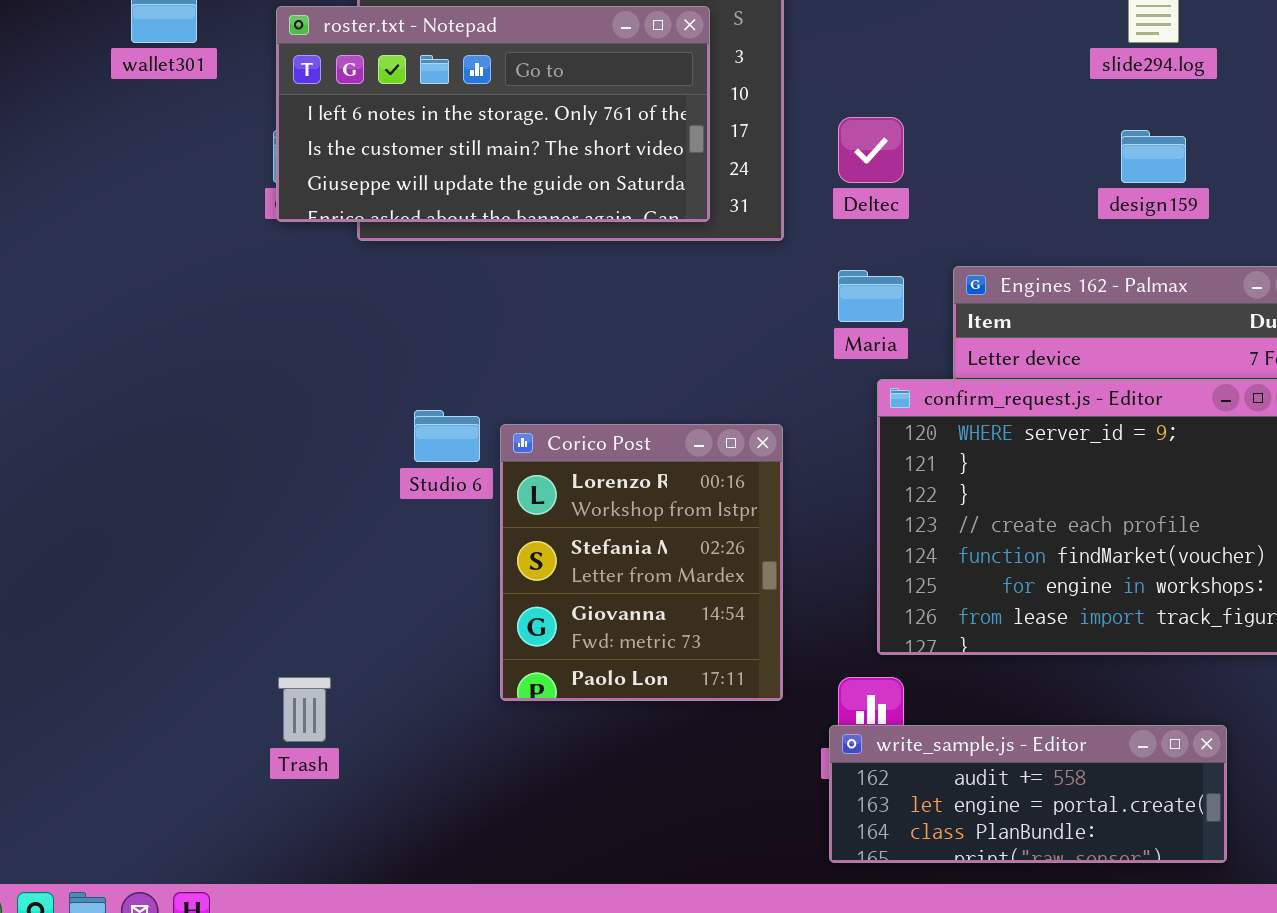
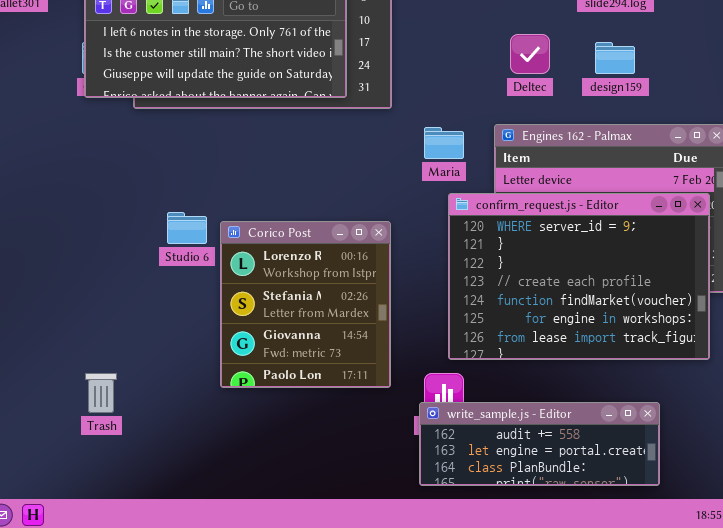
Deltec: [838,117,904,183] -> [510,34,550,74], moved

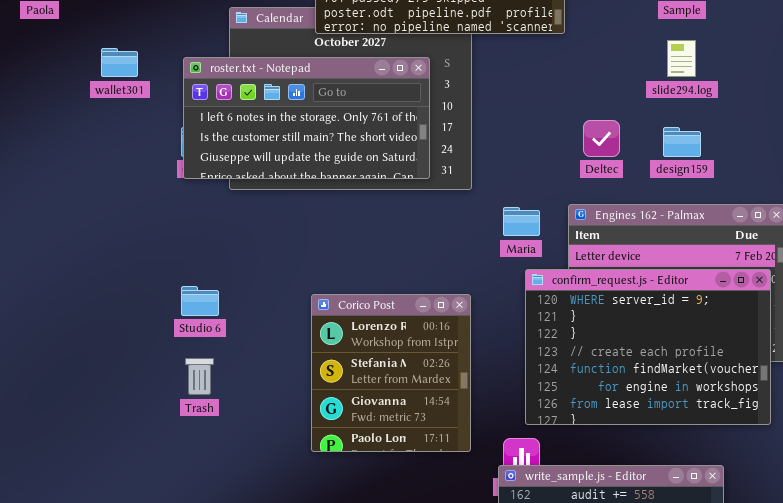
Studio 6: [167,212,207,244] -> [181,286,219,316], moved
Trash: [85,373,117,413] -> [185,358,214,395], moved

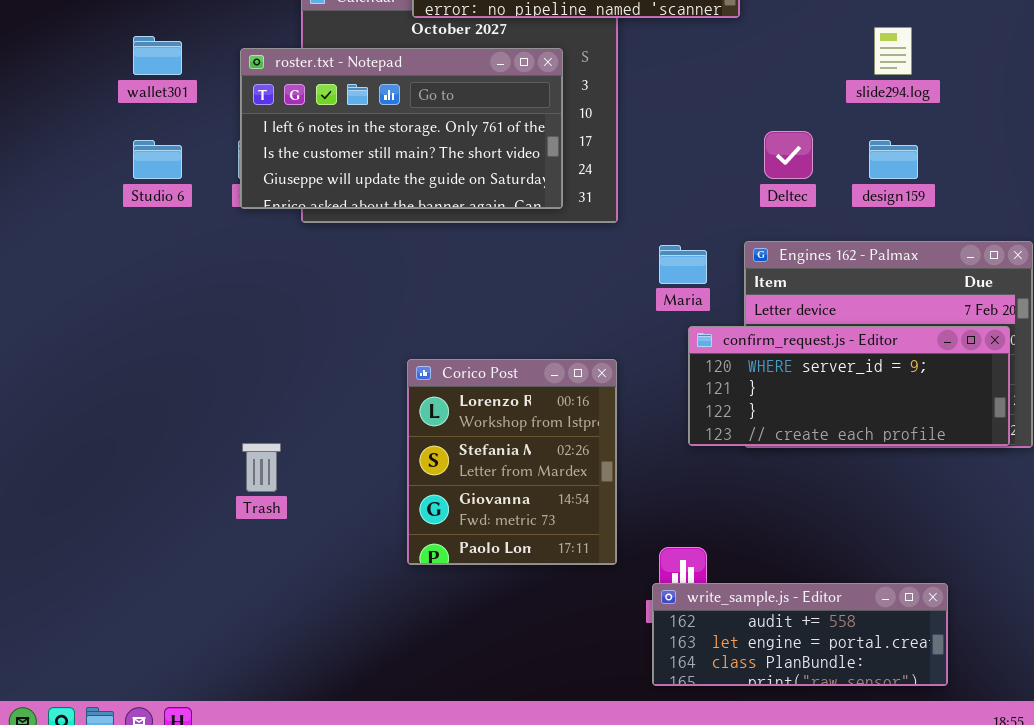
confirm_request.js - Editor: [525,269,771,425] -> [688,326,1010,446], resized
Studio 6: [181,286,219,316] -> [133,140,182,179], moved

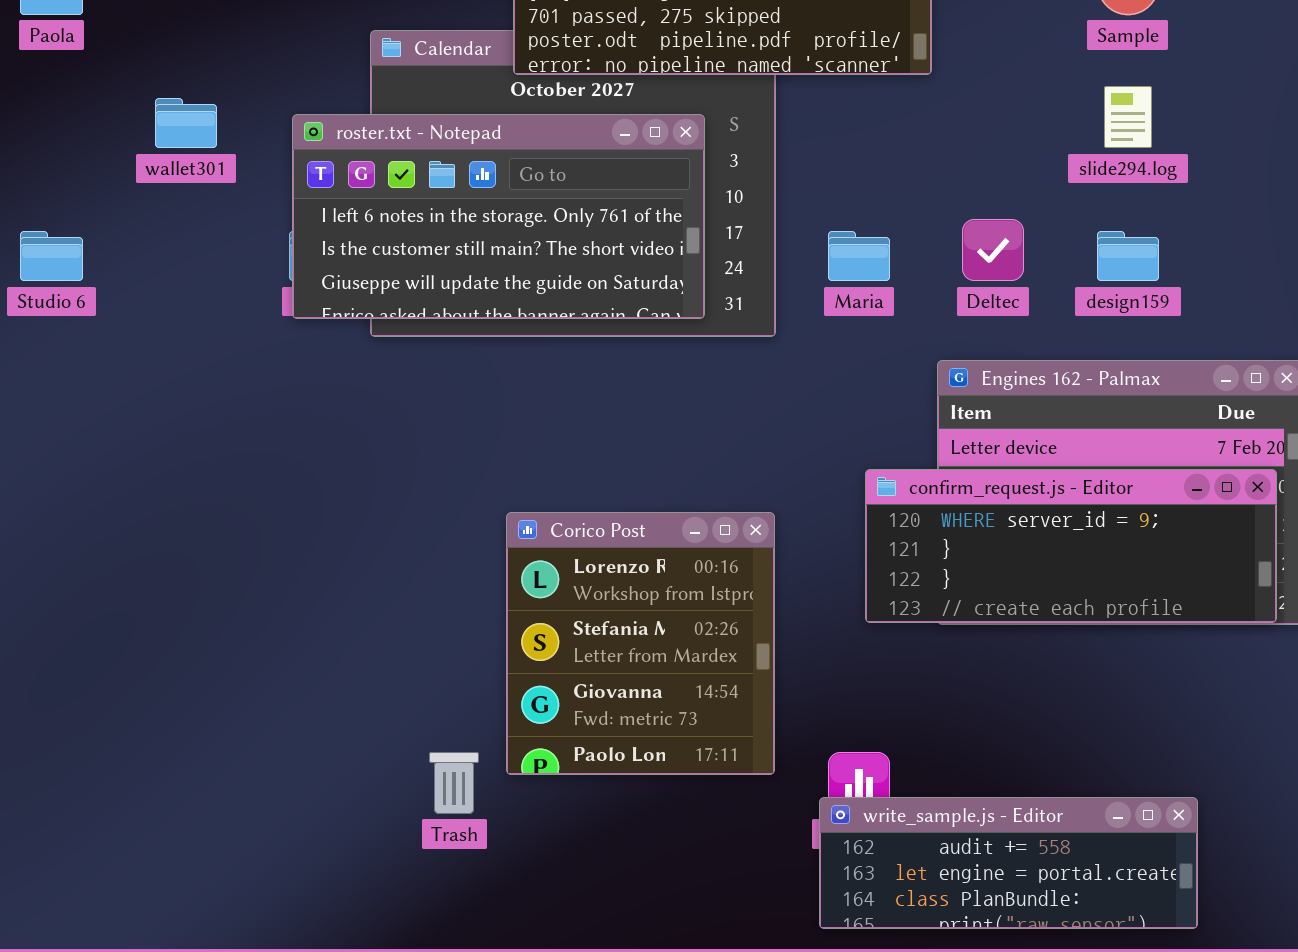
Studio 6: [133,140,182,179] -> [20,231,83,281], moved
Maria: [659,245,707,284] -> [828,231,890,281], moved
Trash: [242,443,281,492] -> [429,752,479,814], moved

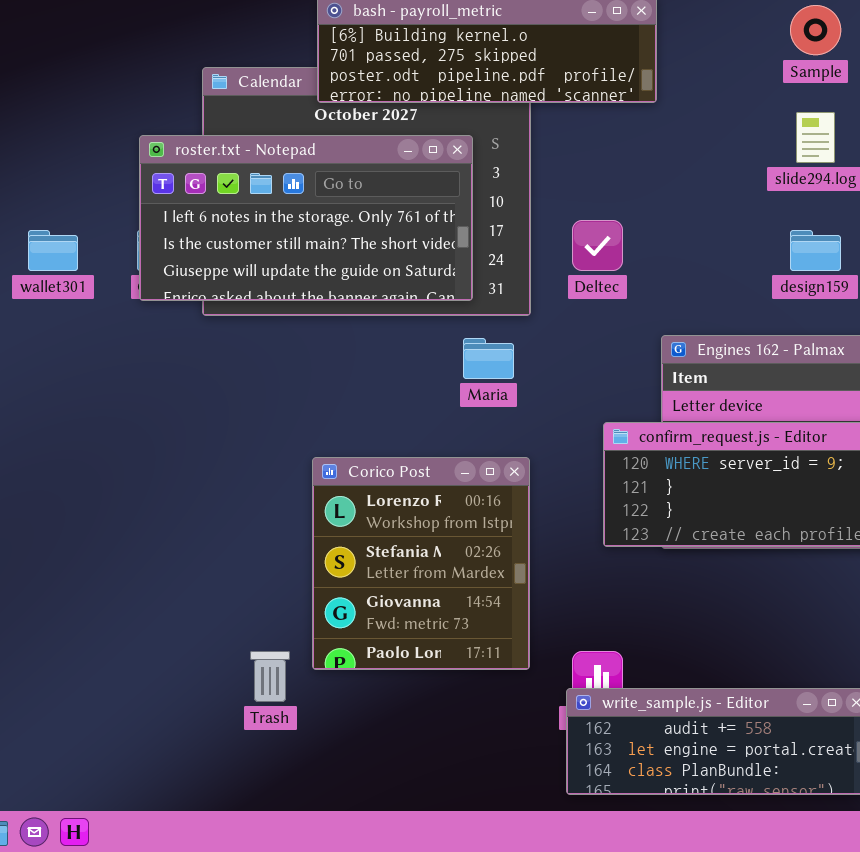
wallet301: [155,98,217,148] -> [28,230,78,271], moved
Deltec: [962,219,1024,281] -> [572,220,623,271], moved
Maria: [828,231,890,281] -> [463,338,514,379], moved

